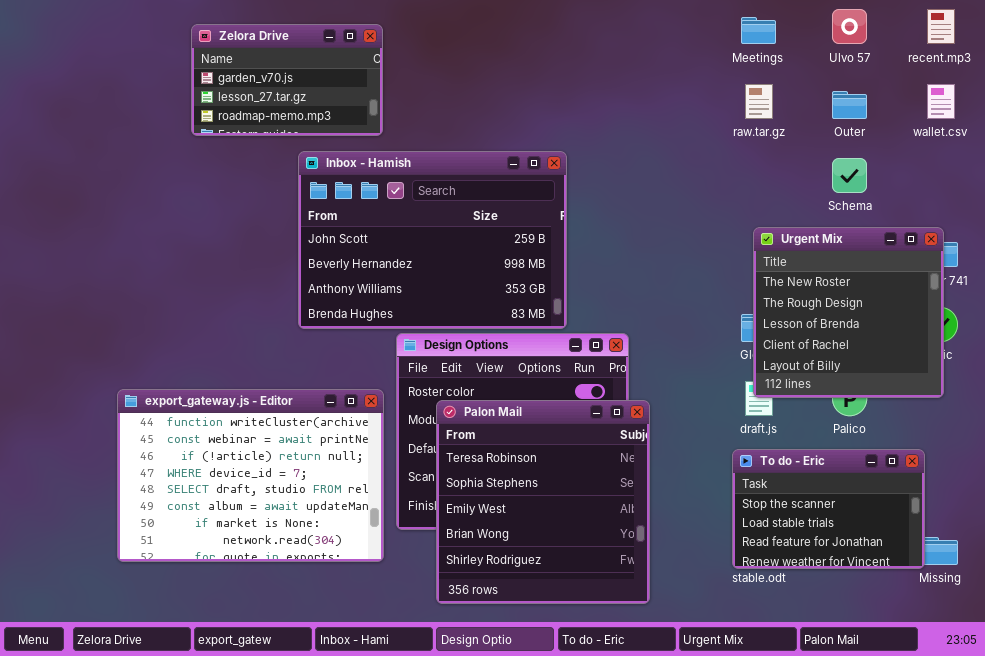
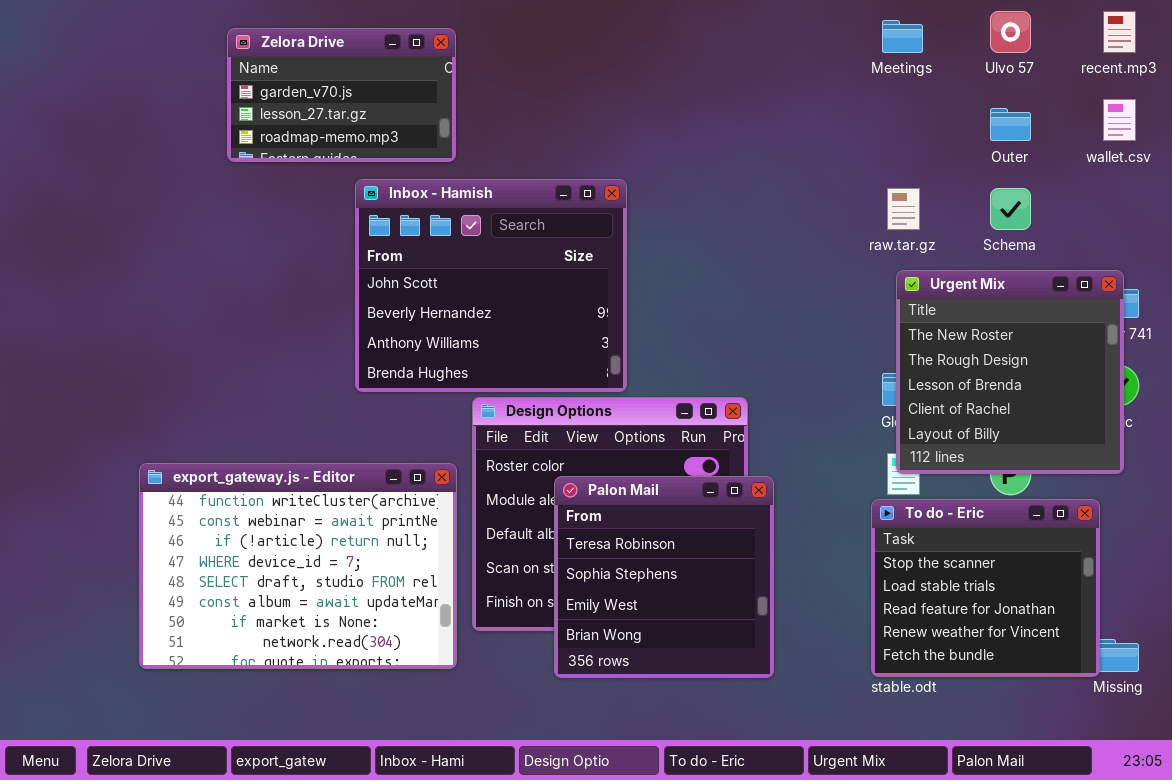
raw.tar.gz: [745,84,773,119] -> [887,188,920,230], moved
Inbox - Hamish: [298,151,567,329] -> [355,179,627,392], resized
Palon Mail: [436,400,650,604] -> [554,476,774,678], resized
To do - Eric: [732,449,925,569] -> [871,499,1100,677], resized

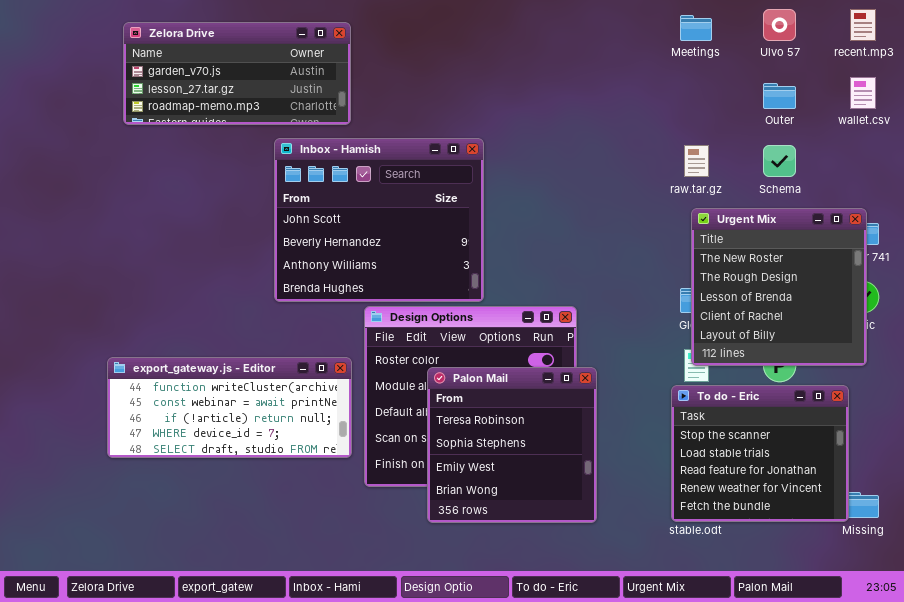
Zelora Drive: [227,28,456,162] -> [123,22,351,125], resized
export_gateway.js - Editor: [139,463,457,669] -> [107,357,352,458], resized

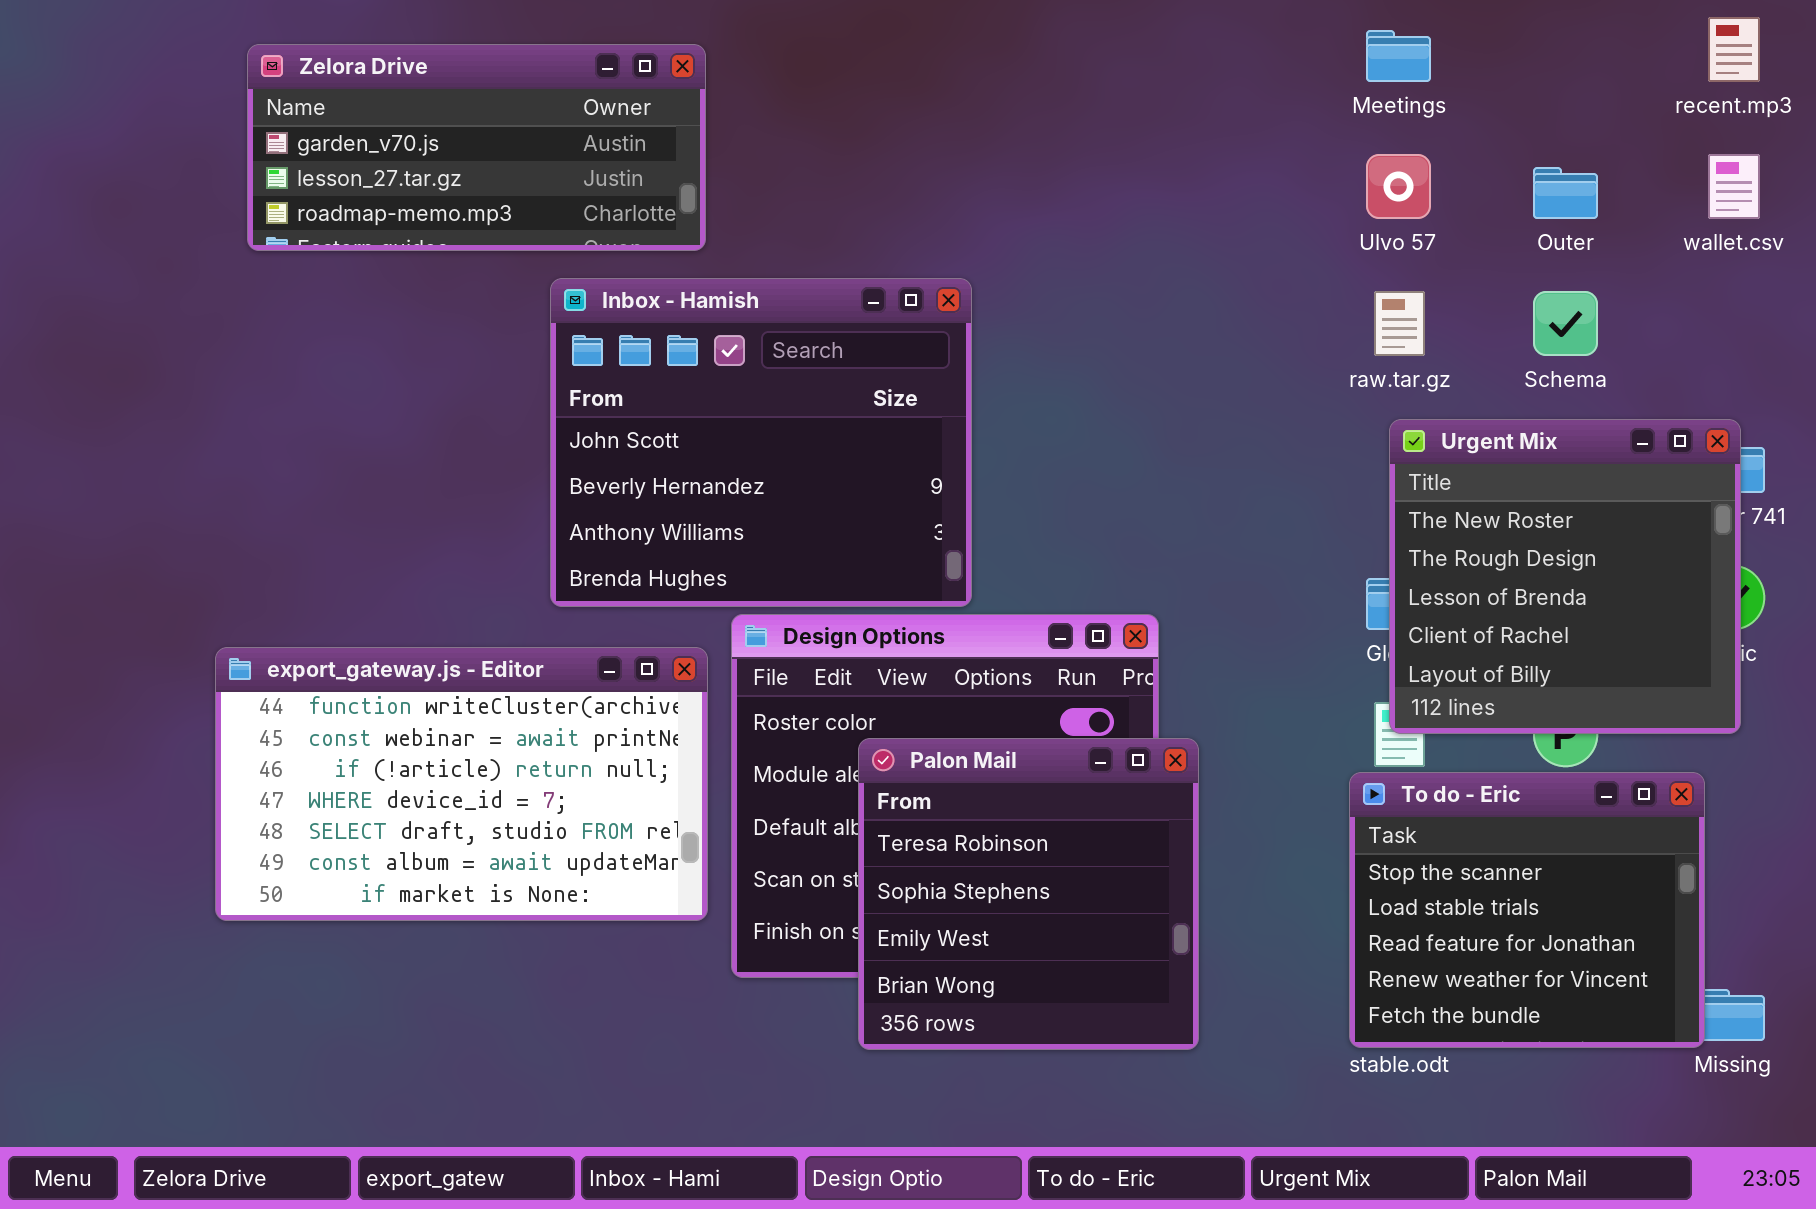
Ulvo 57: [763,9,796,41] -> [1366,154,1431,219], moved
export_gateway.js - Editor: [107,357,352,458] -> [215,647,708,921], resized

